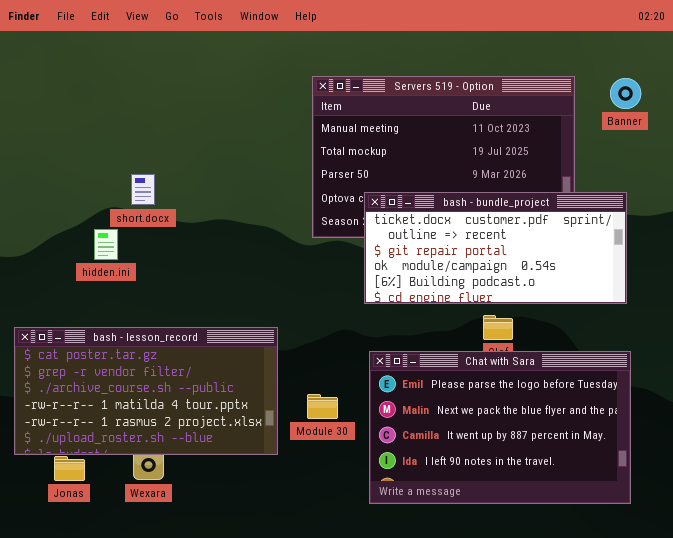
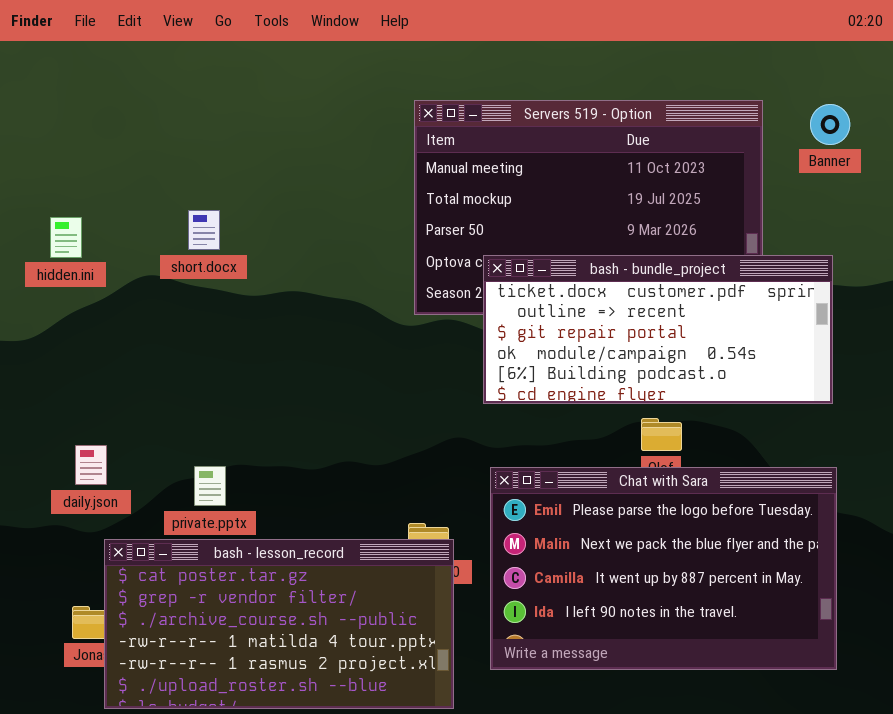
short.docx: [131,174,155,205] -> [188,210,220,250], moved
hidden.ini: [94,229,118,260] -> [50,217,82,258], moved
bash - lesson_record: [14,327,278,455] -> [104,539,454,709], moved

